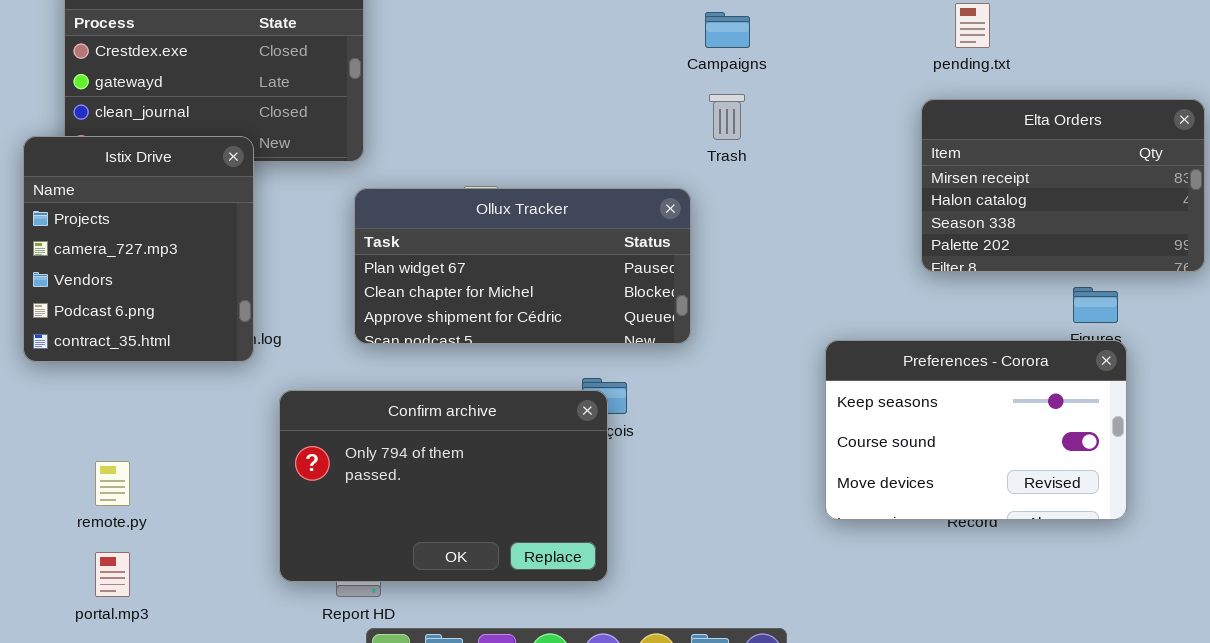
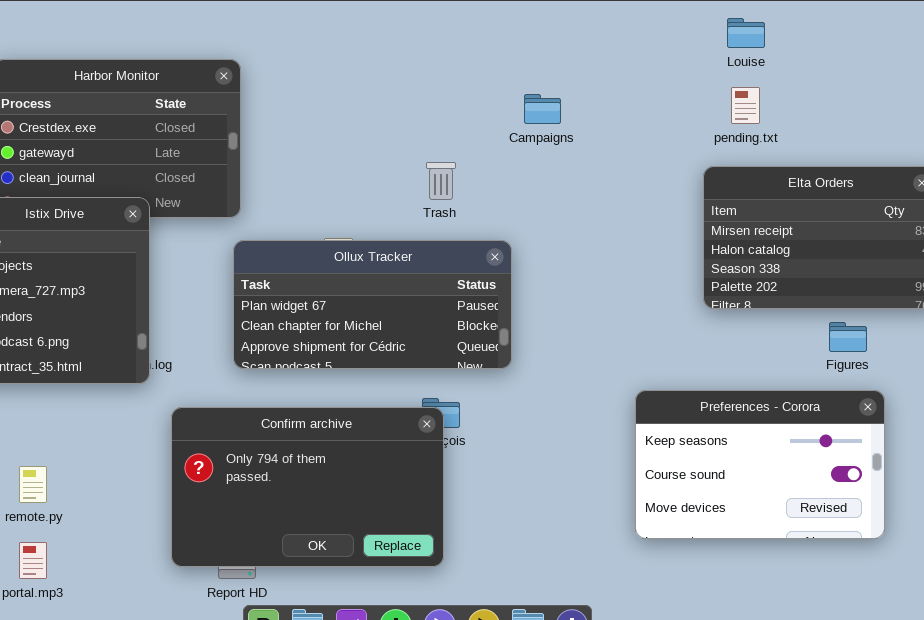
Trash: [709,94,745,140] -> [426,162,456,200], moved
Preferences - Corora: [825,340,1127,520] -> [635,390,885,539], moved

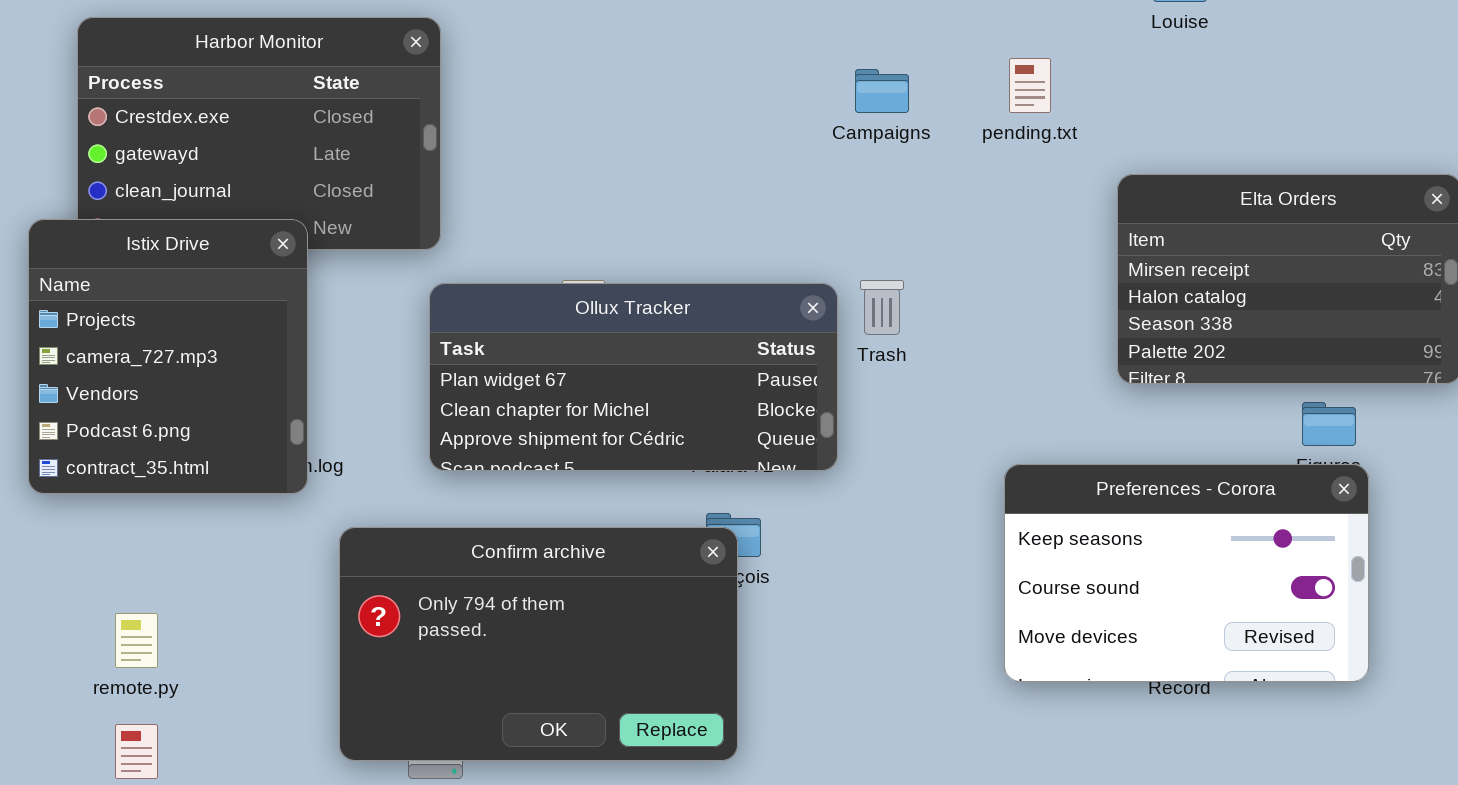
pending.txt: [731,87,760,124] -> [1009,58,1051,113], moved
Trash: [426,162,456,200] -> [860,280,904,335], moved
Preferences - Corora: [635,390,885,539] -> [1004,464,1369,682], moved

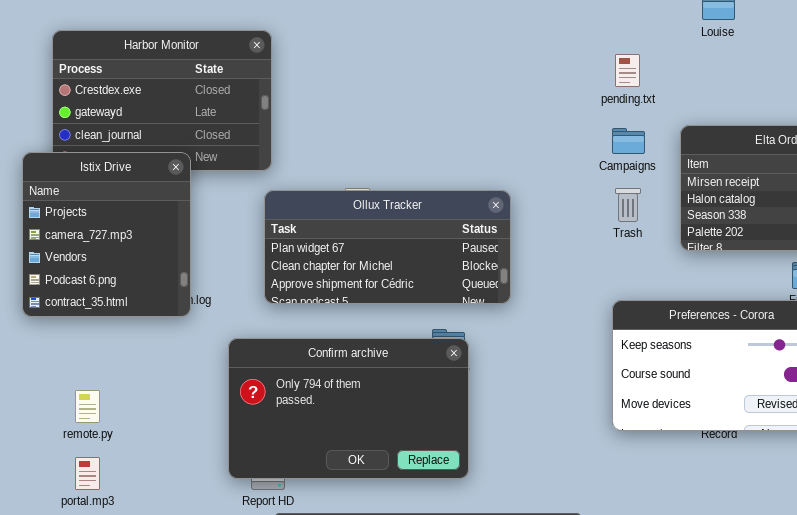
Campaigns: [855,69,909,113] -> [612,128,645,154], moved
Trash: [860,280,904,335] -> [615,188,641,222], moved
Confirm archive: [339,527,738,761] -> [228,338,469,479], moved

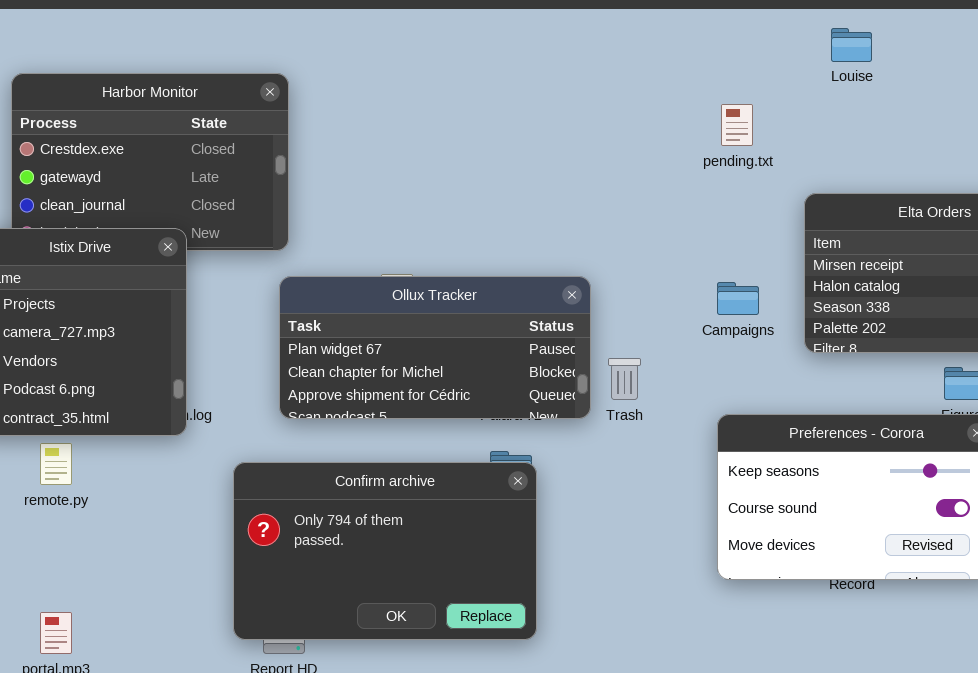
Campaigns: [612,128,645,154] -> [717,282,759,315], moved
Trash: [615,188,641,222] -> [608,358,641,400], moved
remote.py: [75,390,100,423] -> [40,443,72,485], moved

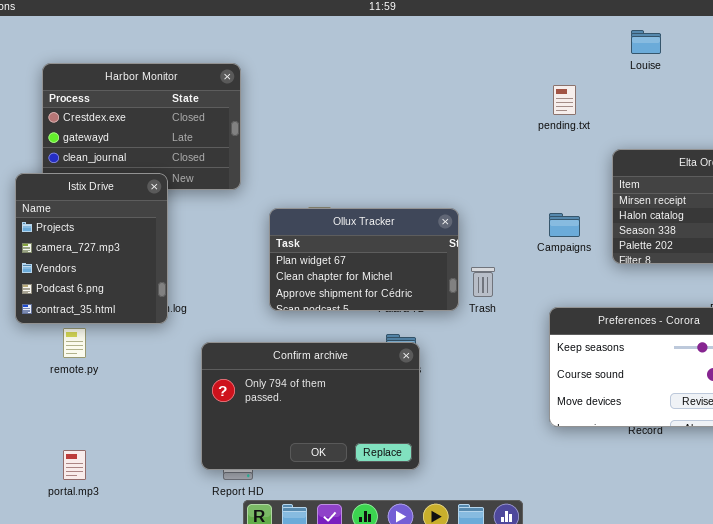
Ollux Tracker: [279,276,591,419] -> [269,208,459,311], resized

